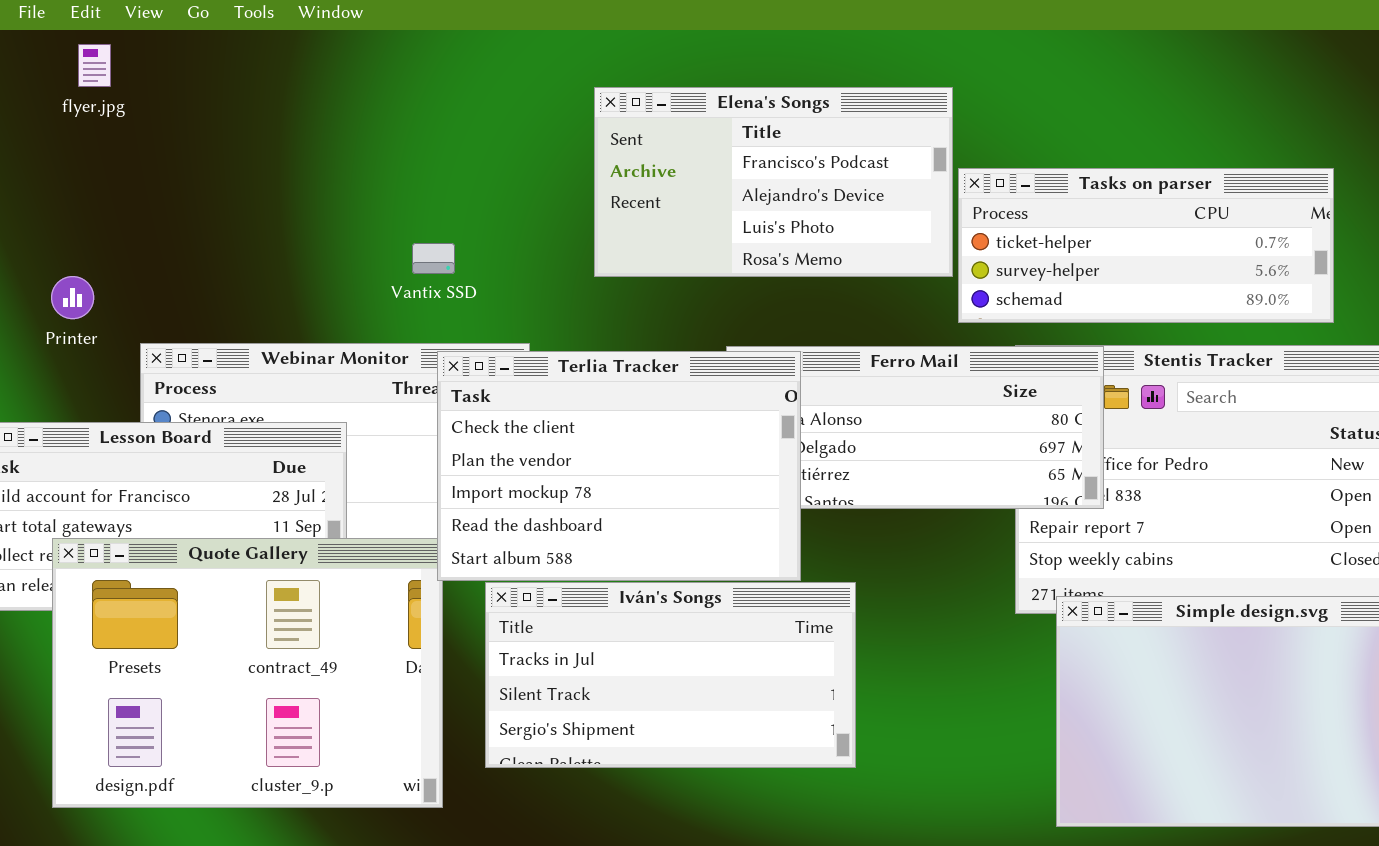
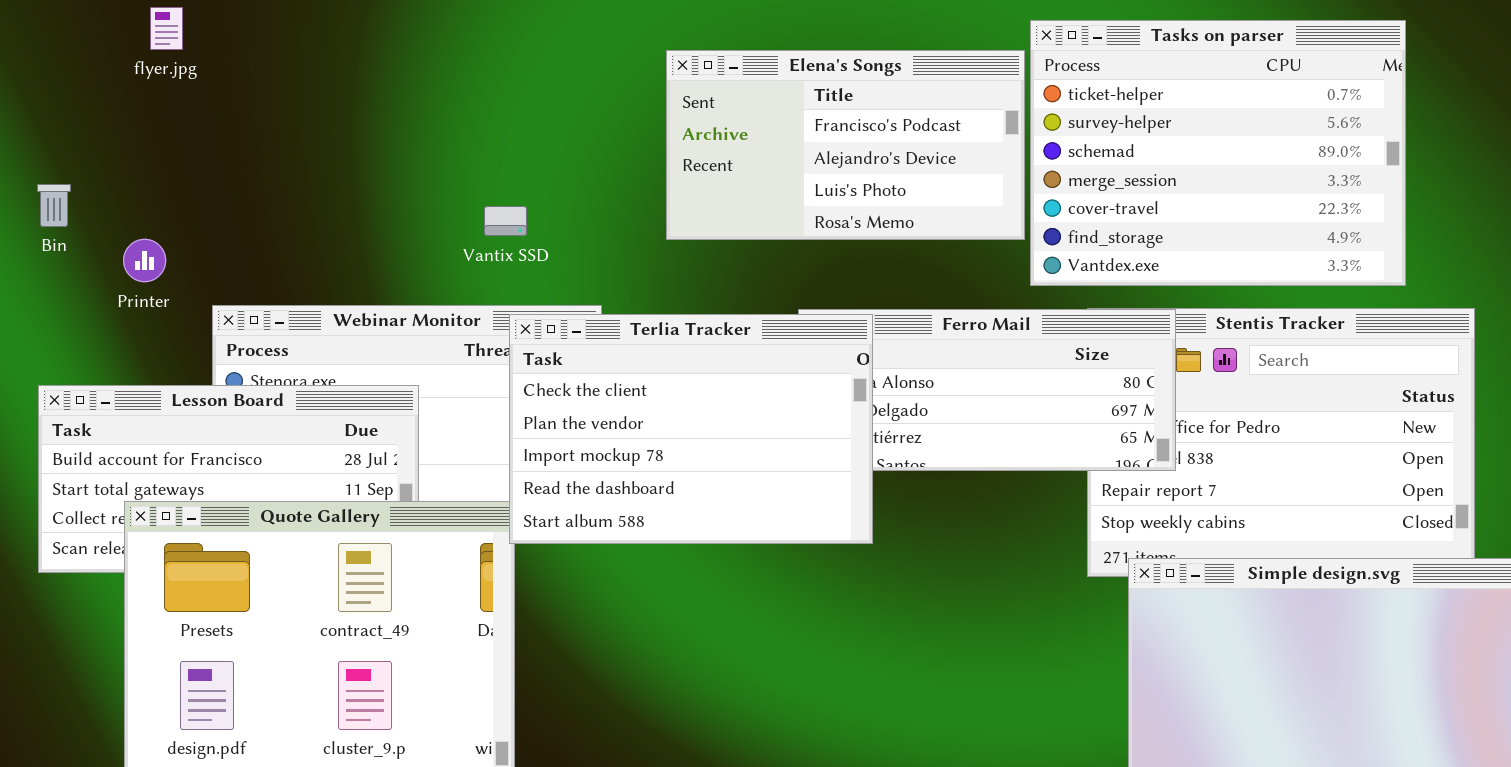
Tasks on parser: [958,168,1334,323] -> [1030,20,1406,286], resized
Iván's Songs: [485,582,856,768] -> none, closed

